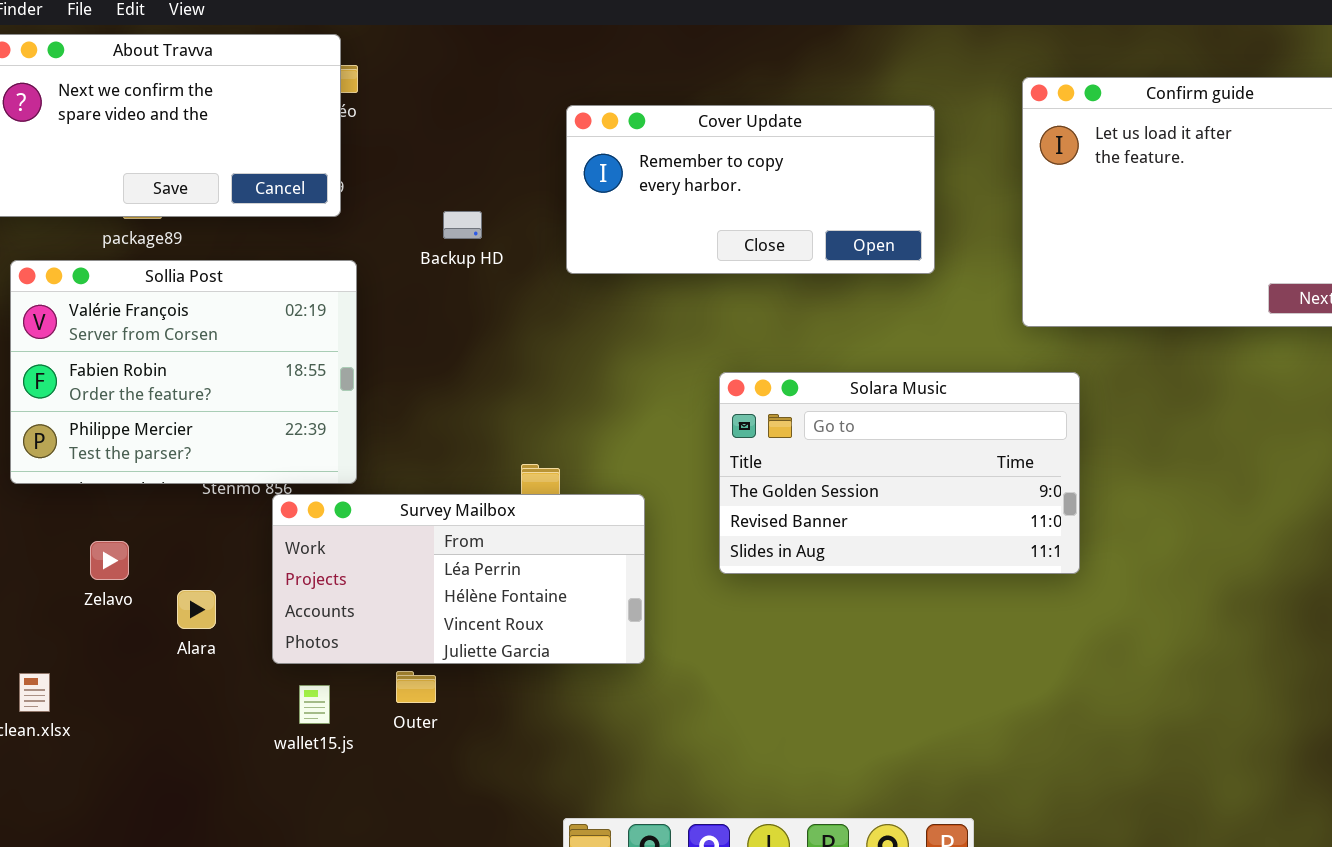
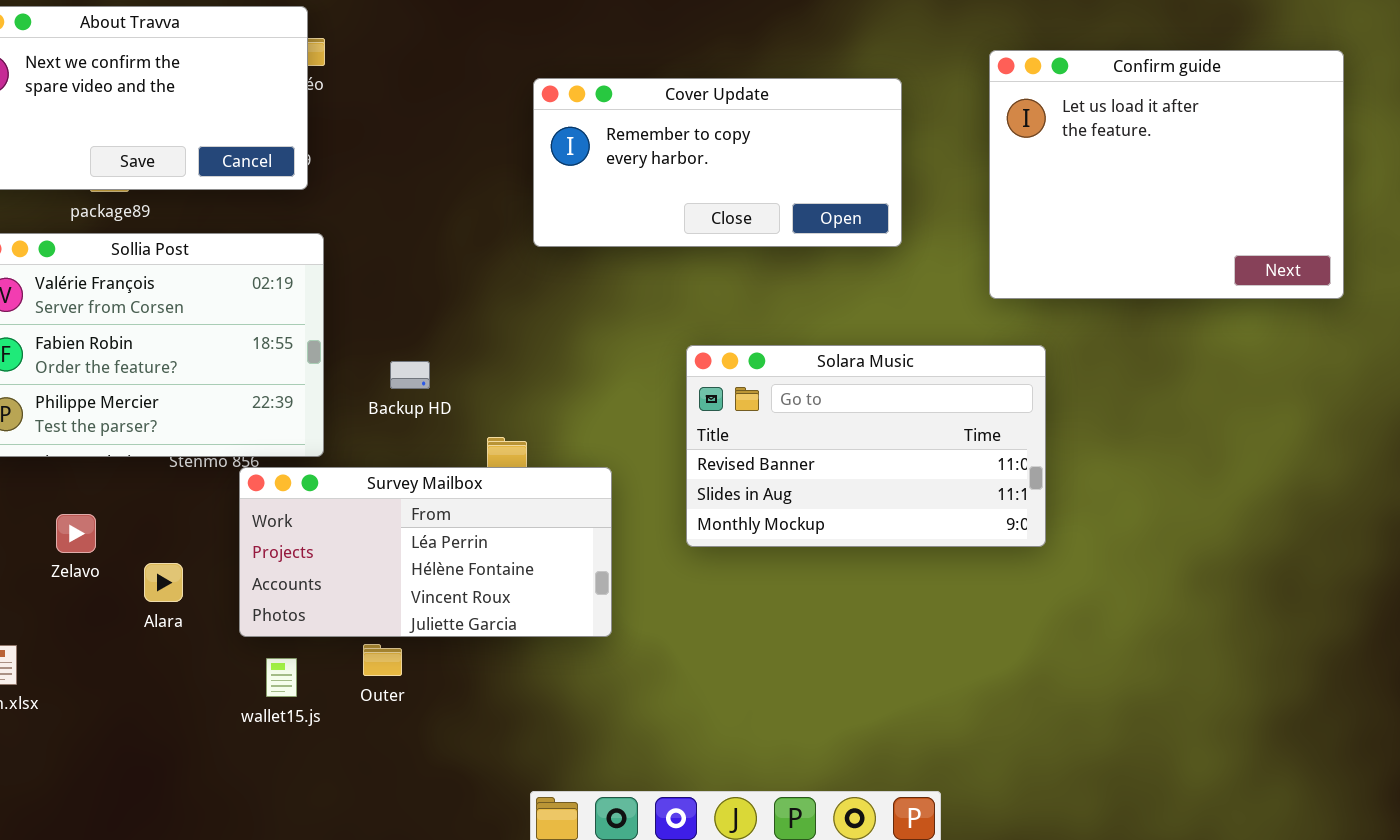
Backup HD: [443,211,482,239] -> [390,361,430,389], moved
Solara Music: [719,372,1080,574] -> [686,345,1046,547], scrolled down 1 row

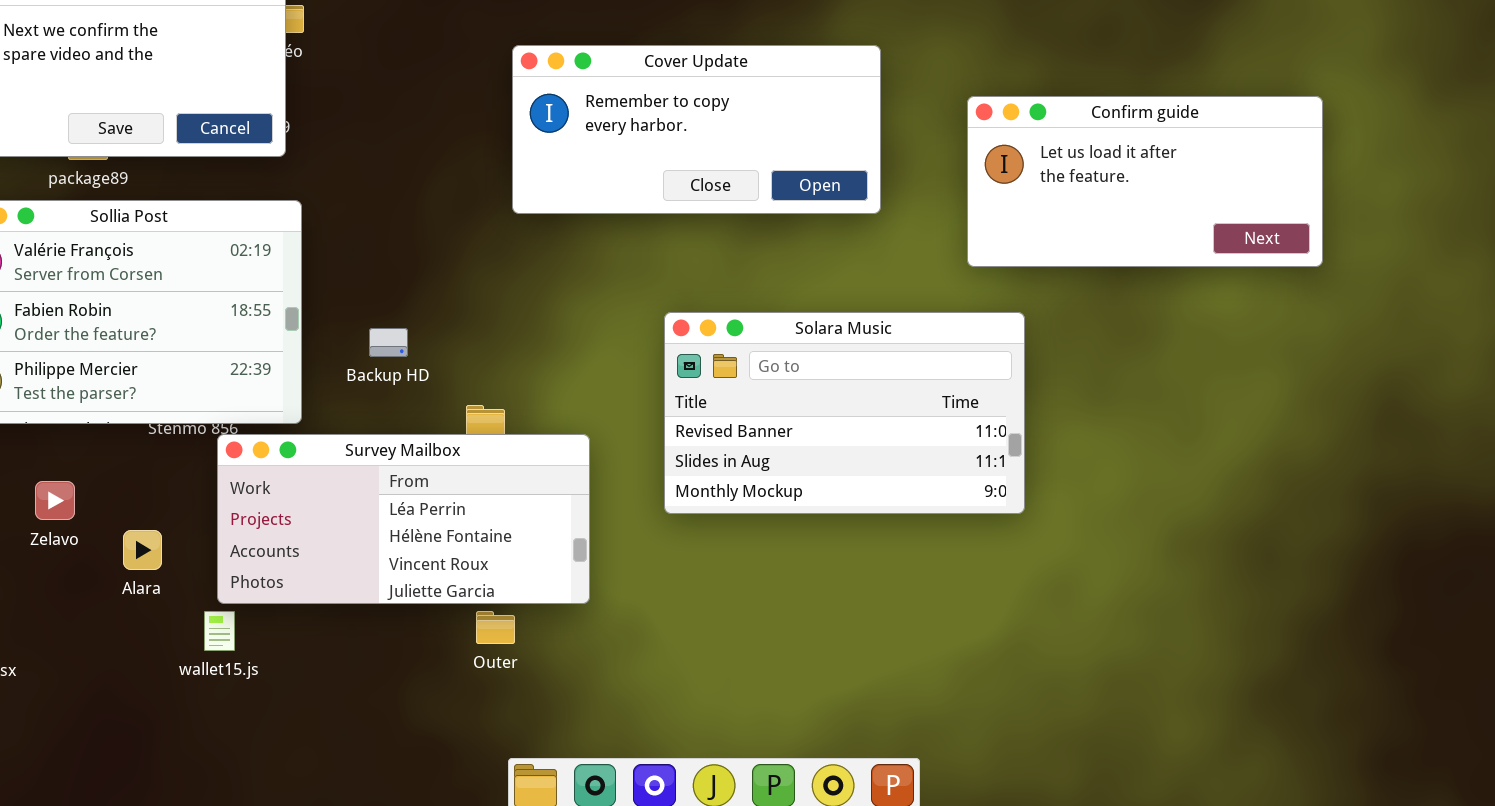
Confirm guide: [989,50,1344,299] -> [967,96,1323,267], resized
Outer: [363,644,402,676] -> [476,611,515,644], moved
wallet15.js: [266,658,297,697] -> [204,611,235,651], moved

